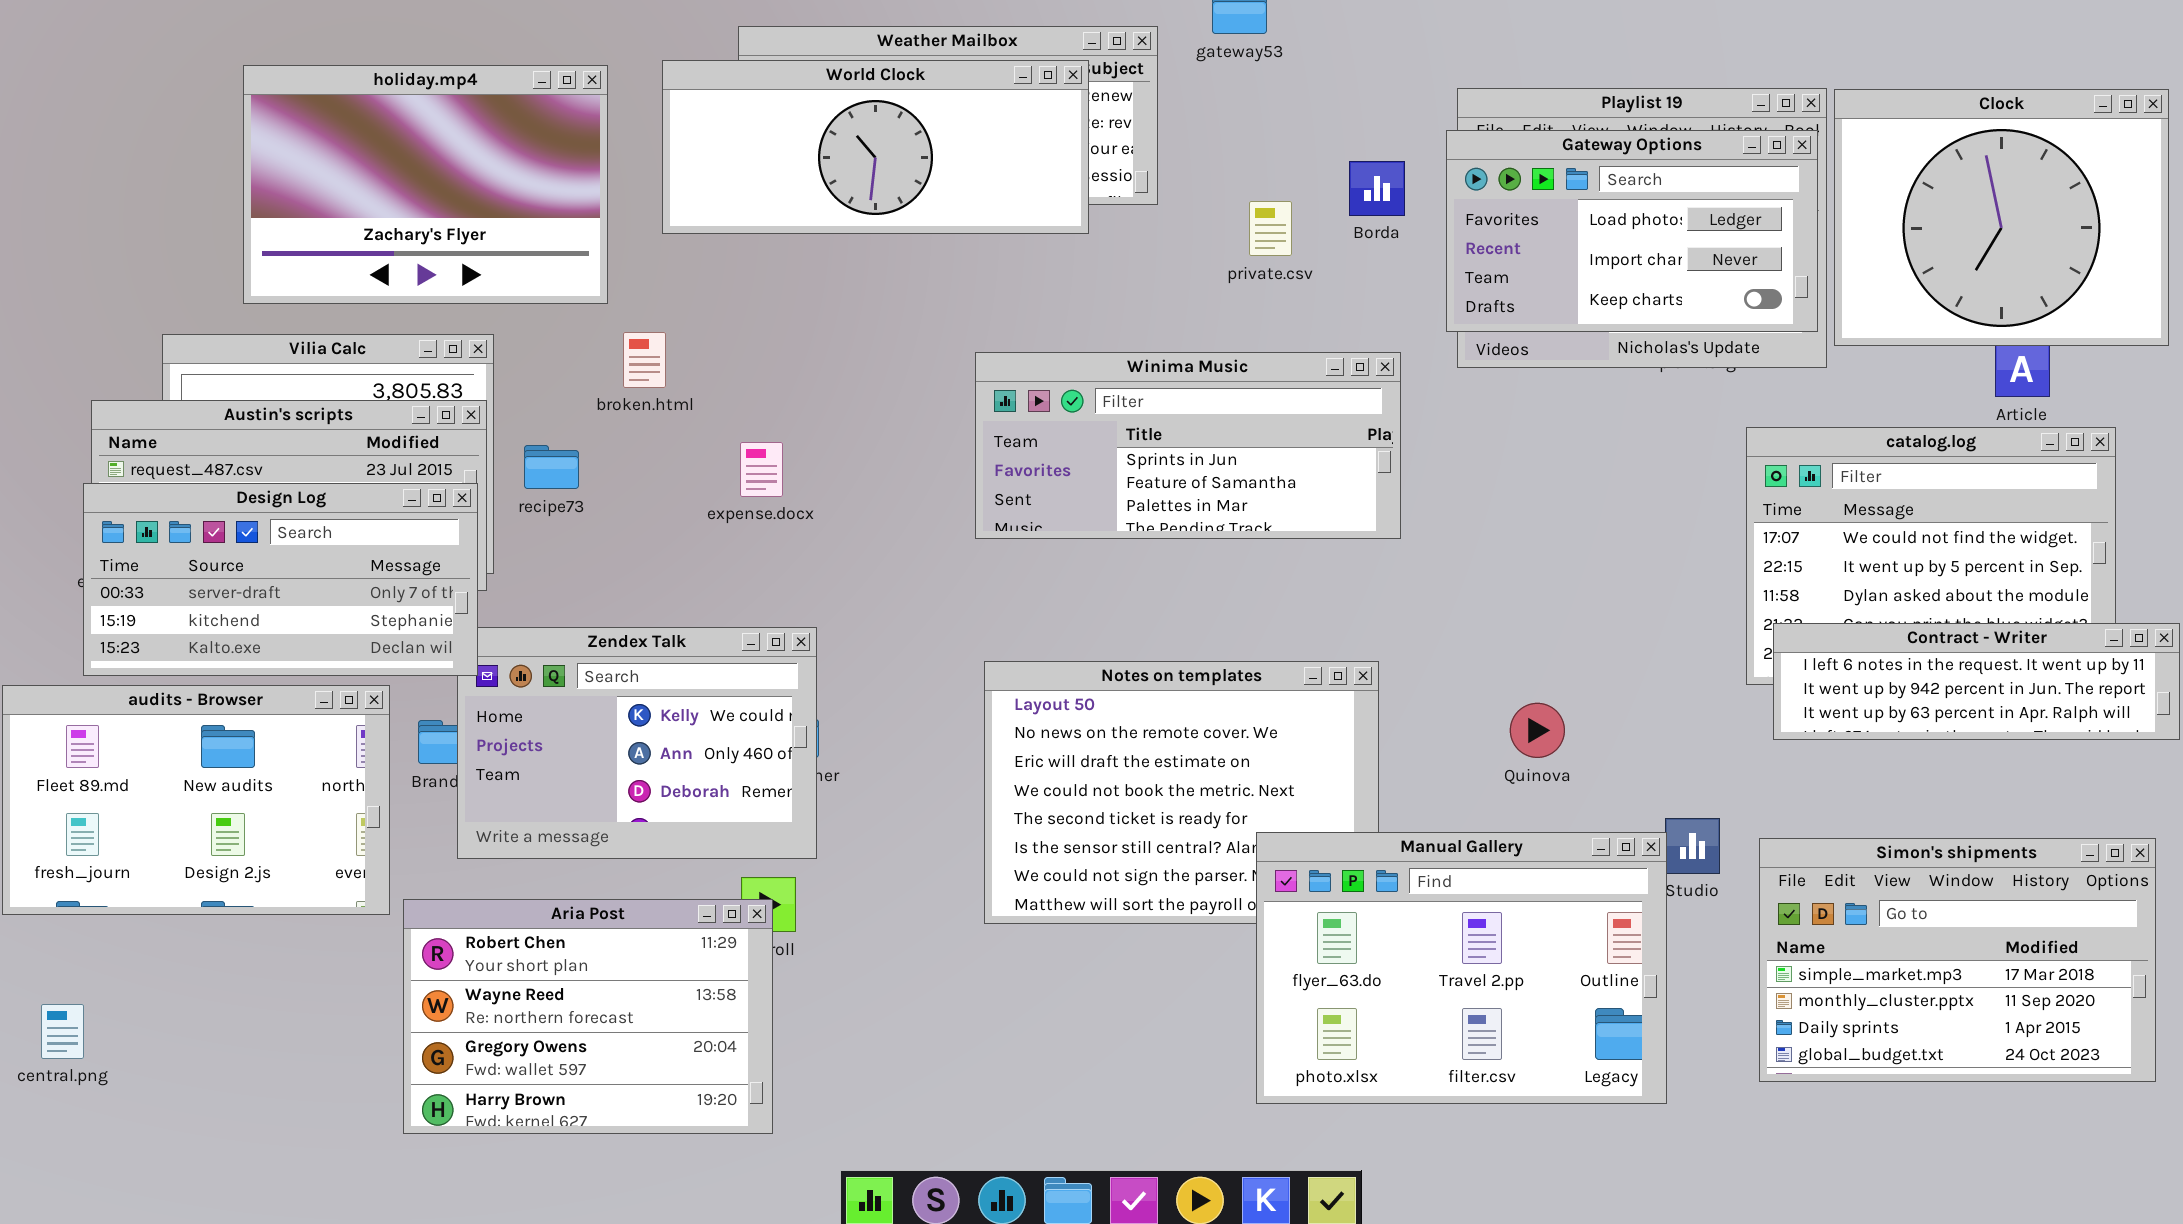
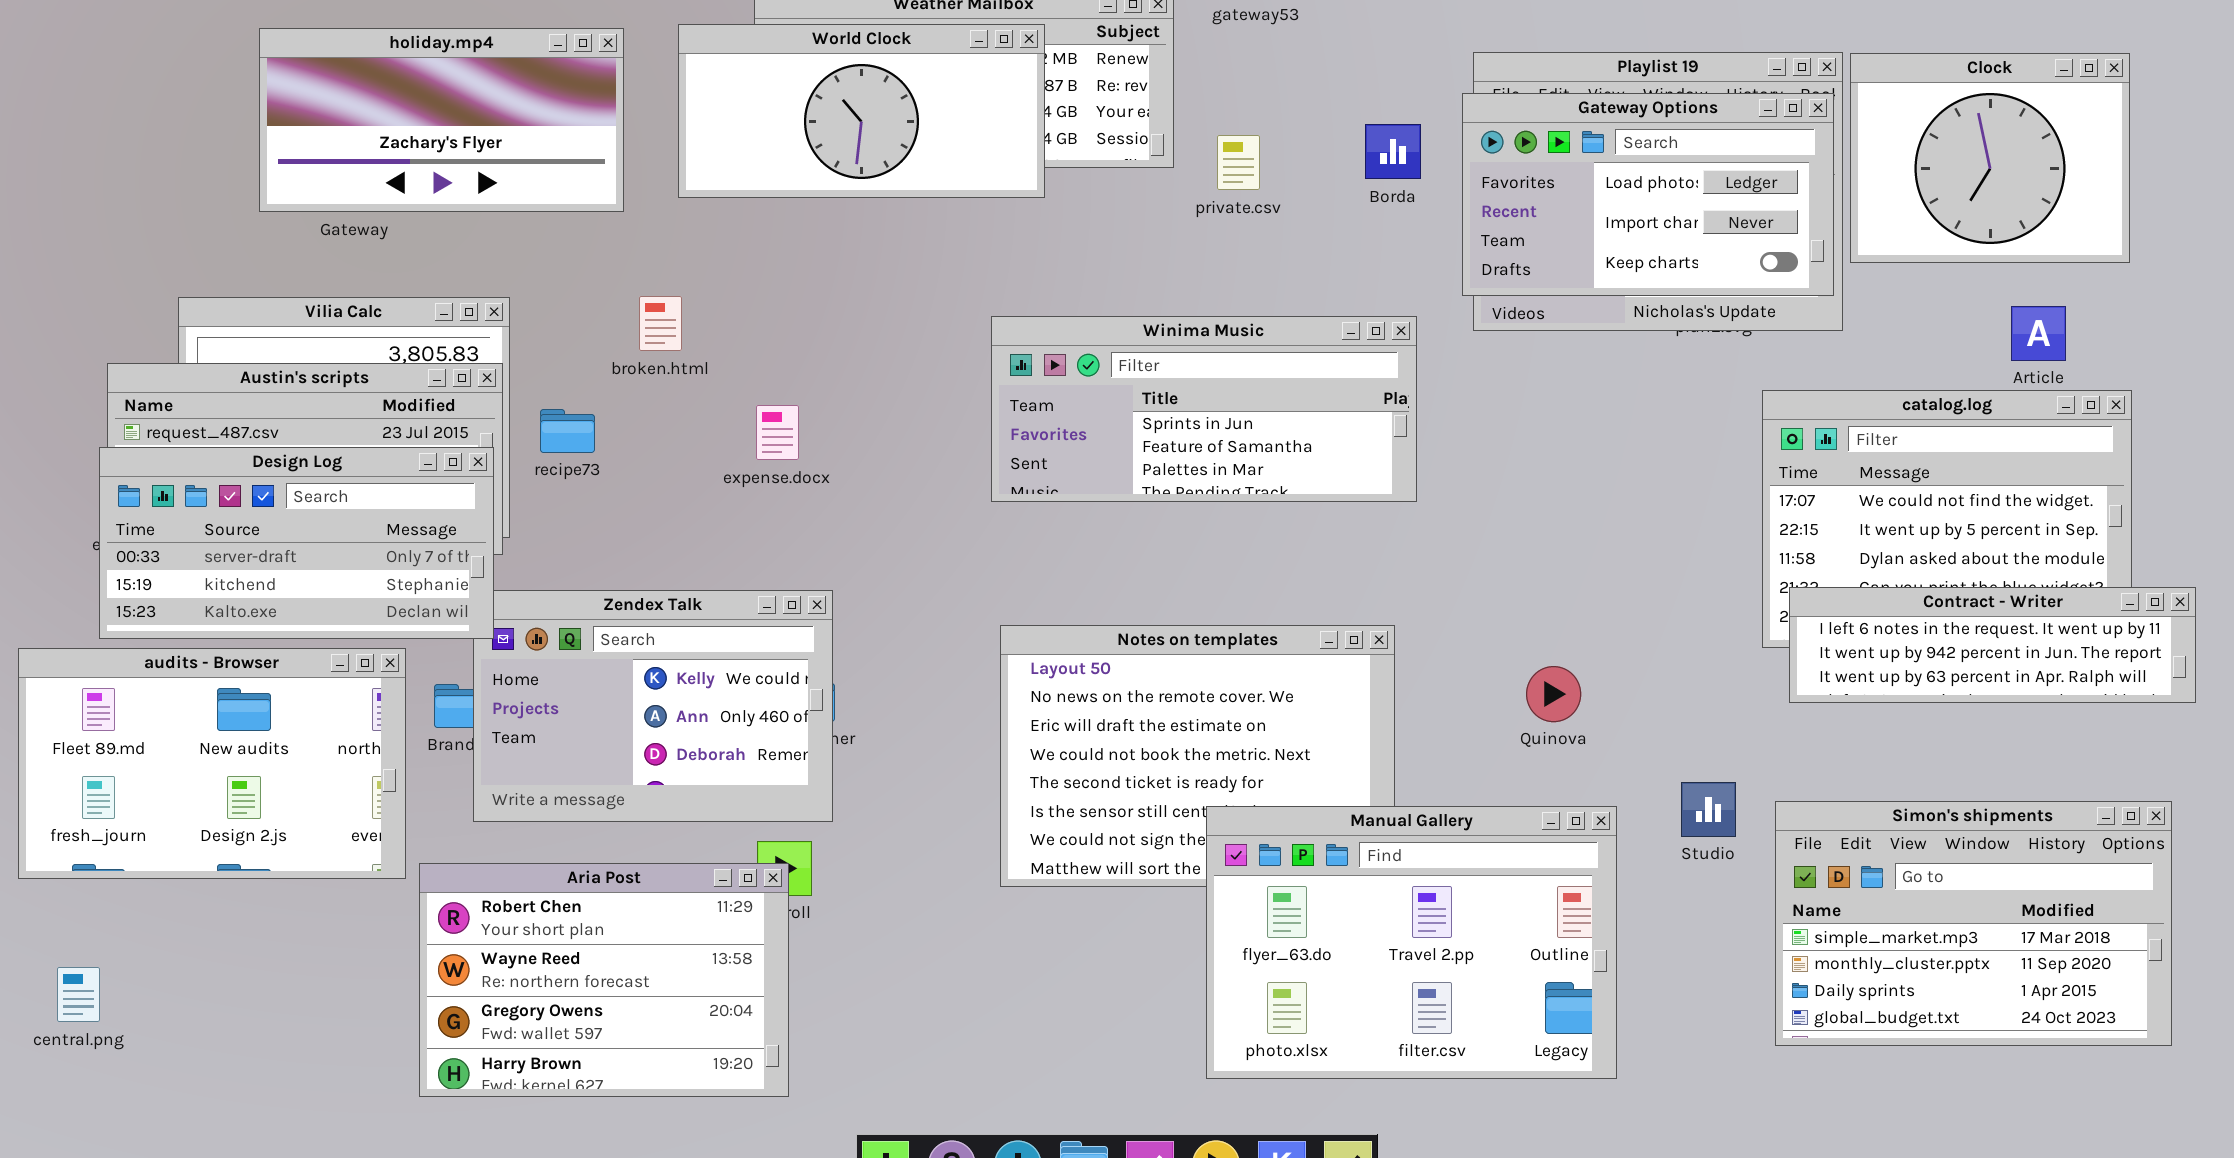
World Clock: [662,60,1089,234] -> [678,24,1045,198], resized
holiday.mp4: [243,65,608,304] -> [259,28,624,212], resized
Clock: [1834,89,2169,346] -> [1850,53,2130,263], resized
private.csv: [1249,201,1292,256] -> [1217,135,1260,190], moved
Manual Gallery: [1256,832,1667,1104] -> [1206,806,1617,1079], moved

